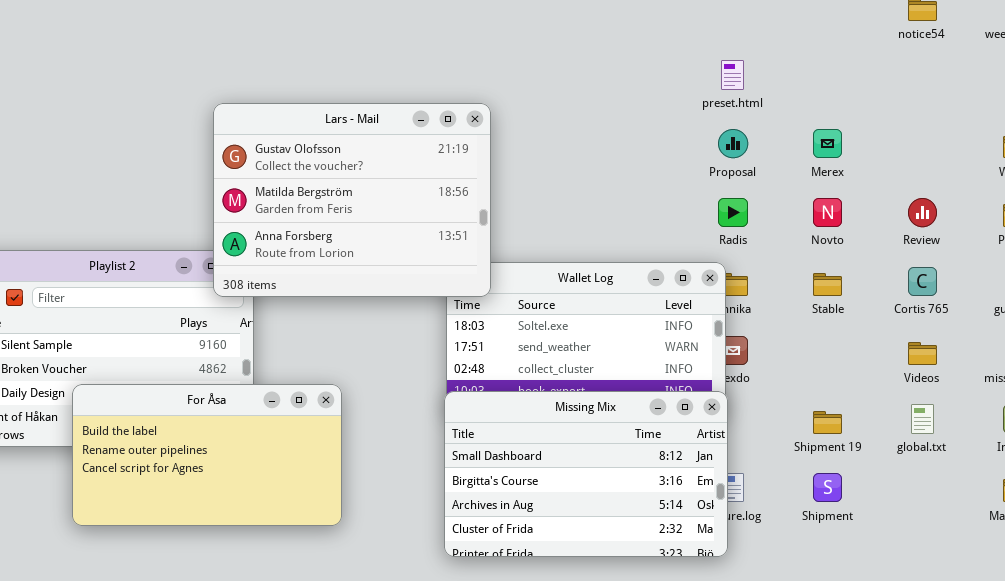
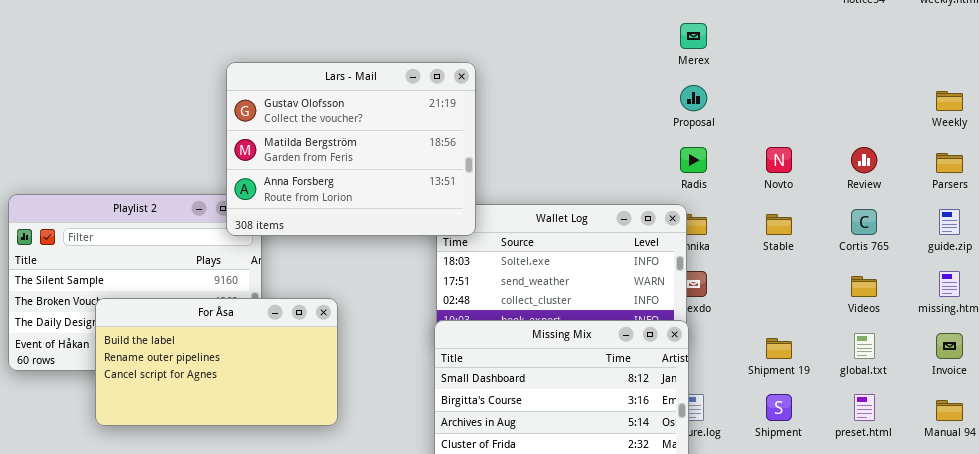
preset.html: [721,60,744,90] -> [854,394,875,421], moved
Merex: [813,129,842,158] -> [680,23,707,49], moved
For Åsa: [72,384,342,526] -> [95,298,338,426], moved

